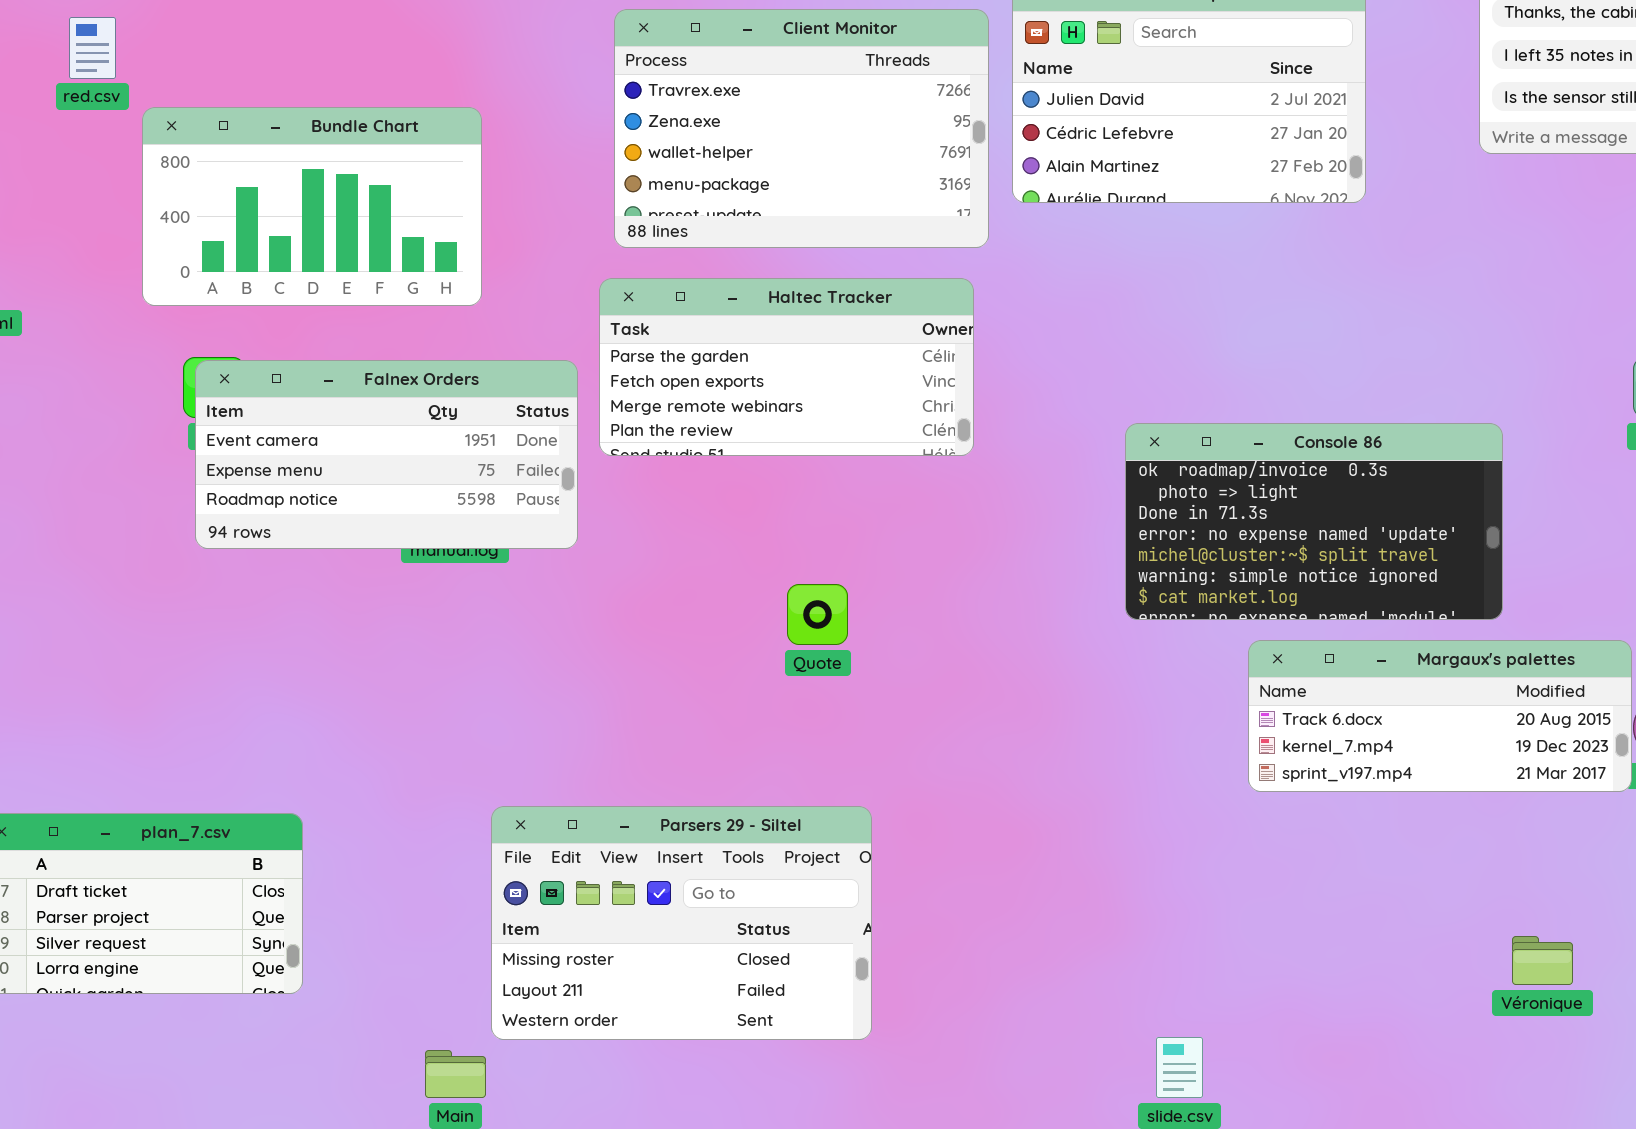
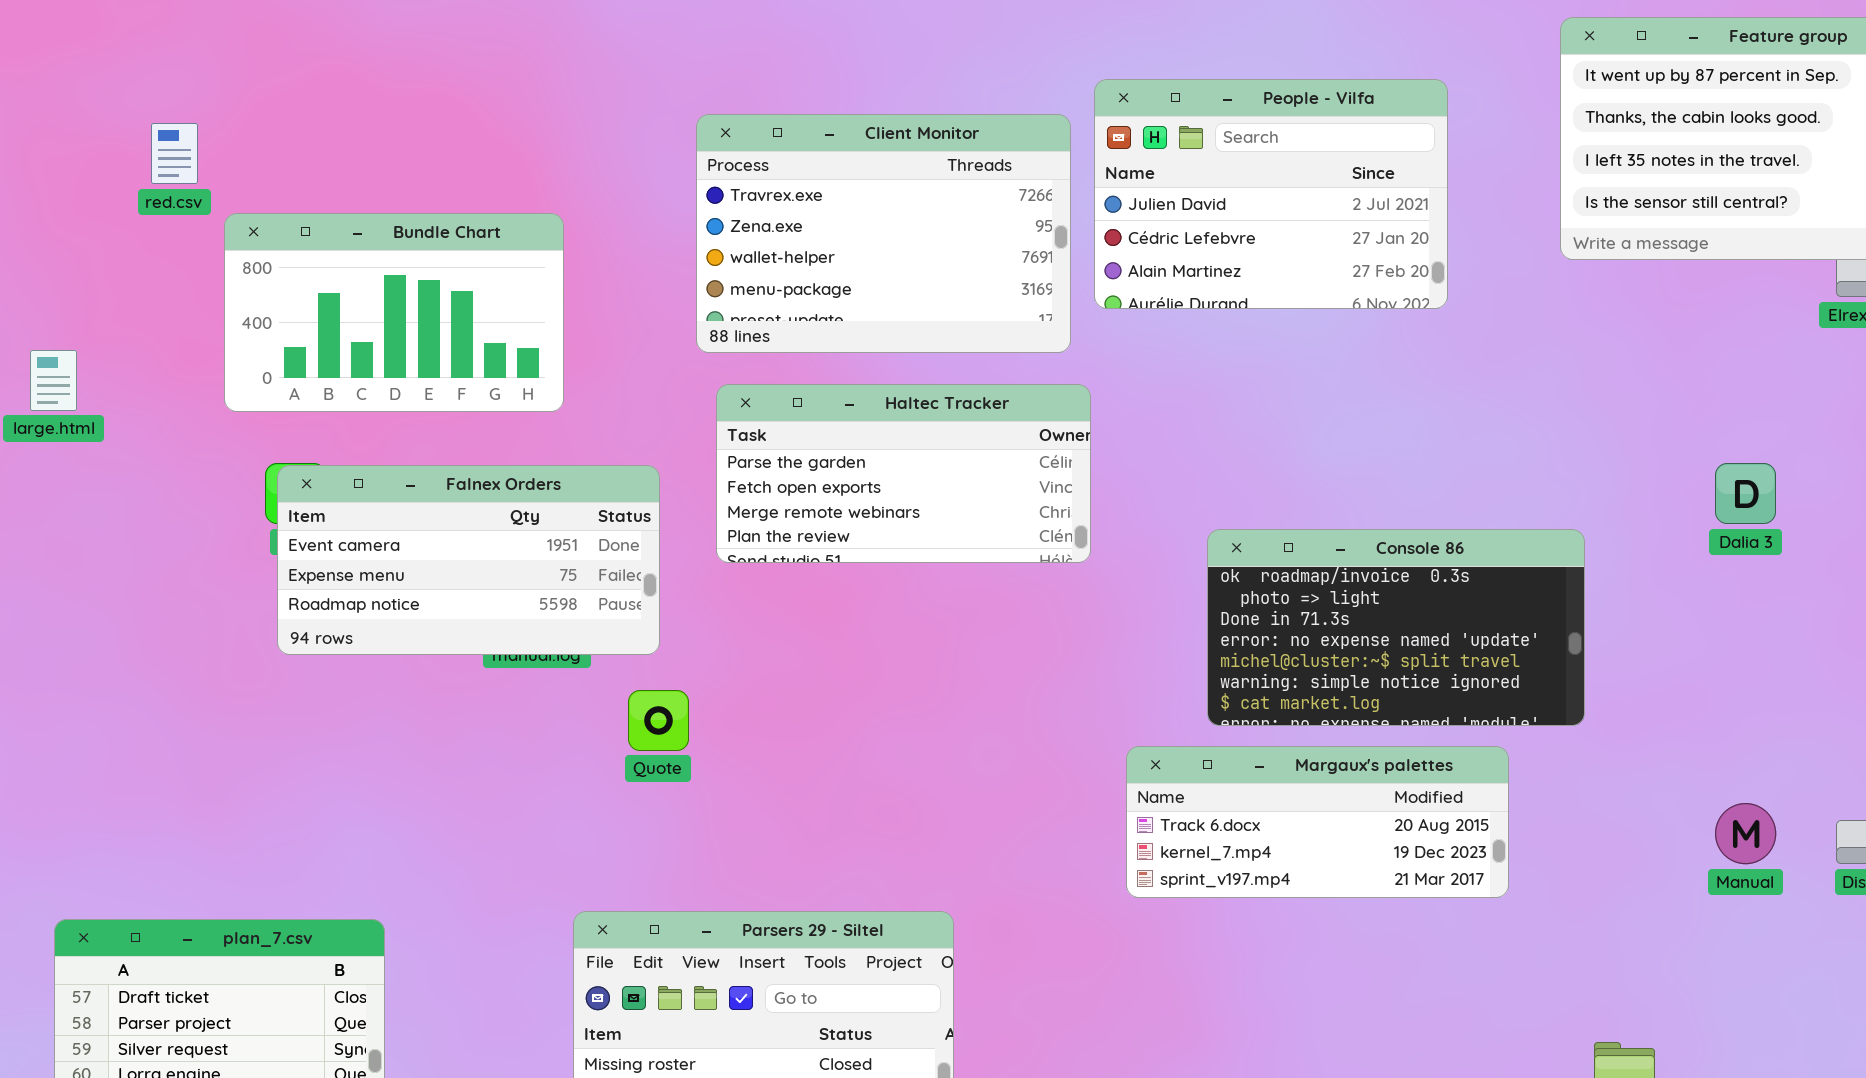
Haltec Tracker: [599,278,974,456] -> [716,384,1091,563], moved
Quote: [787,584,848,645] -> [628,690,689,751], moved
Margaux's palettes: [1248,640,1632,792] -> [1126,746,1509,898], moved

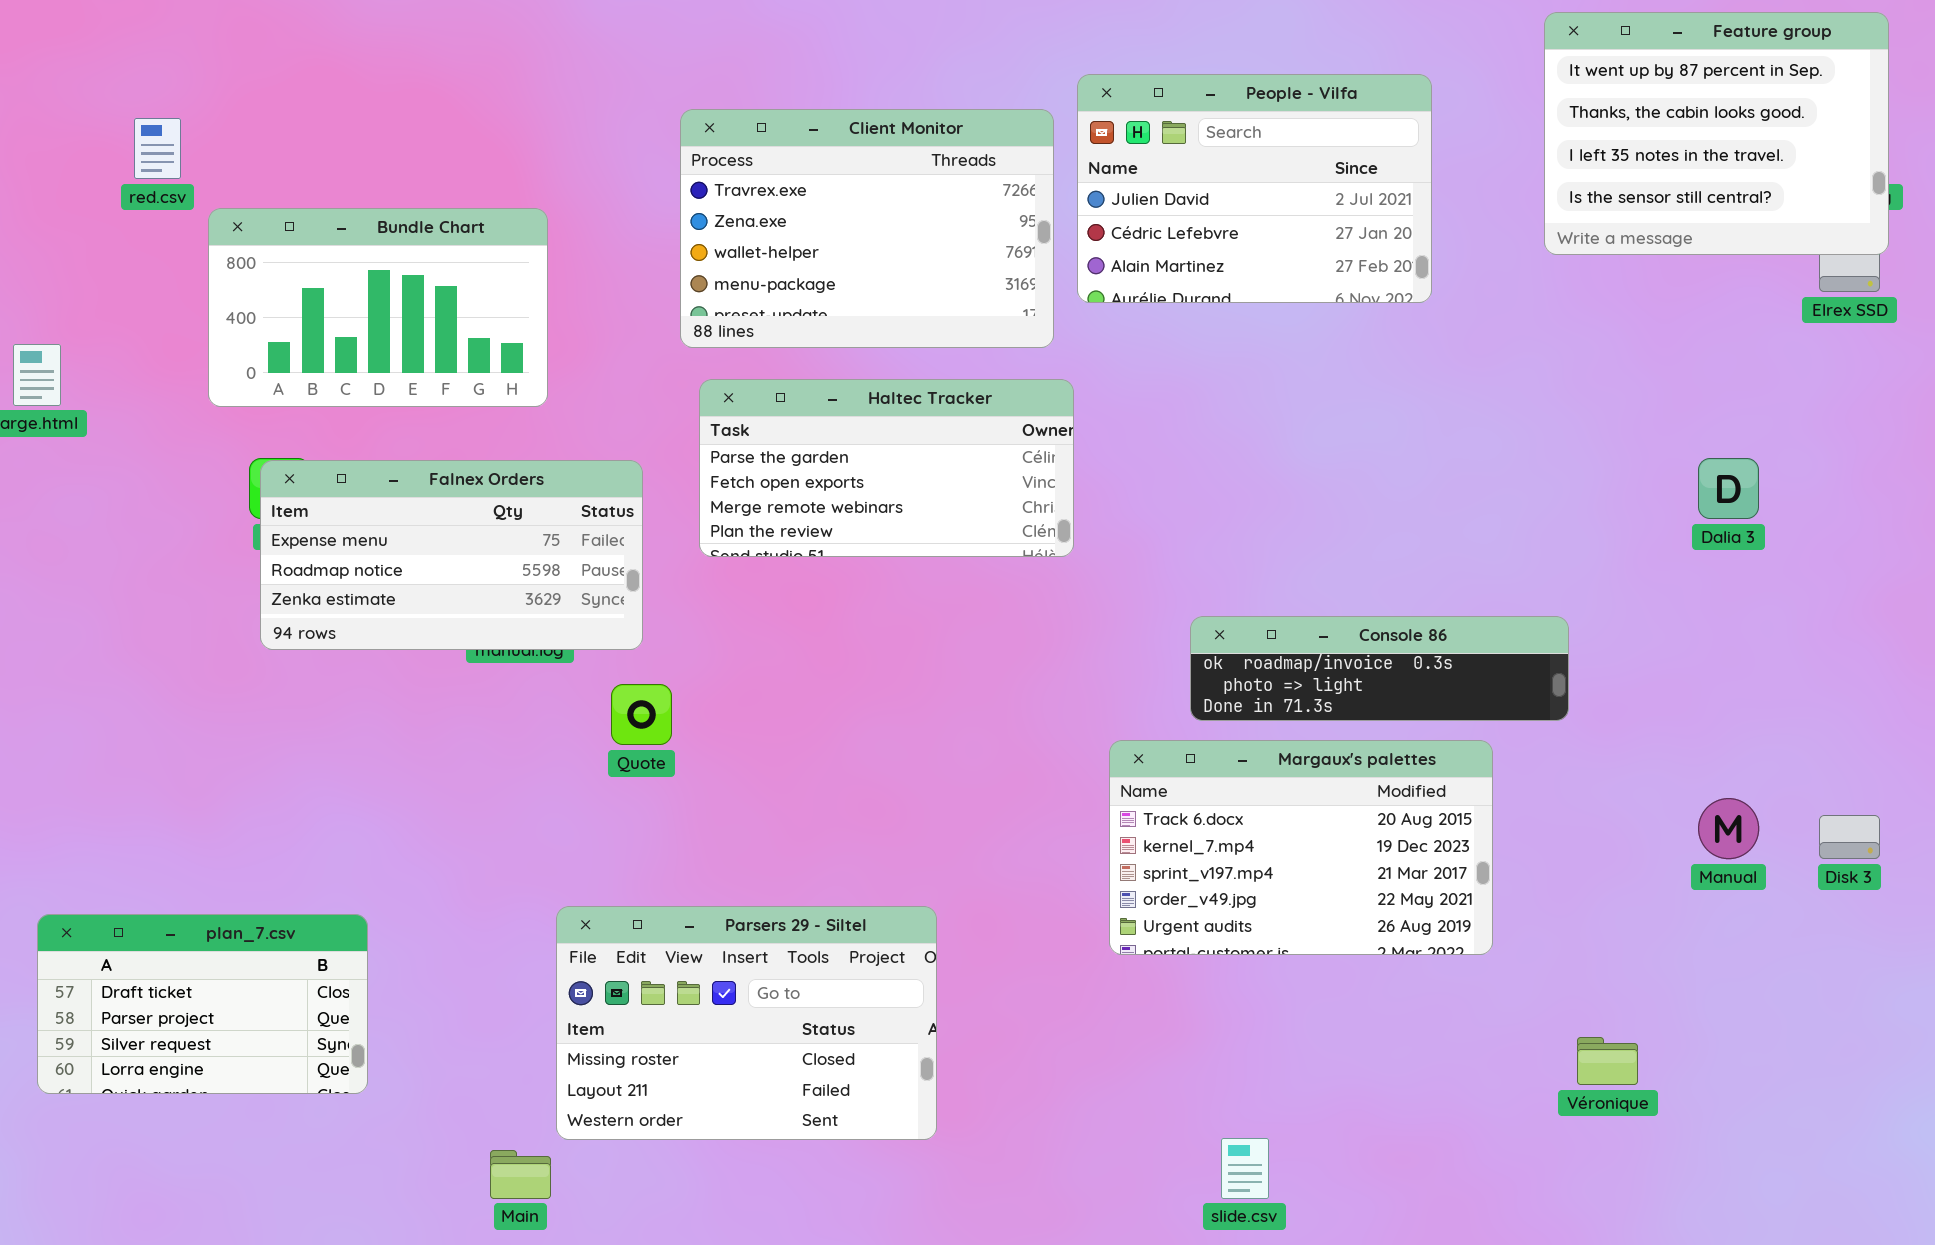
Falnex Orders: [277,465,660,655] -> [260,460,643,650], scrolled down 1 row
Console 86: [1207,529,1585,726] -> [1190,616,1569,721], resized
Margaux's palettes: [1126,746,1509,898] -> [1109,740,1493,955], resized

